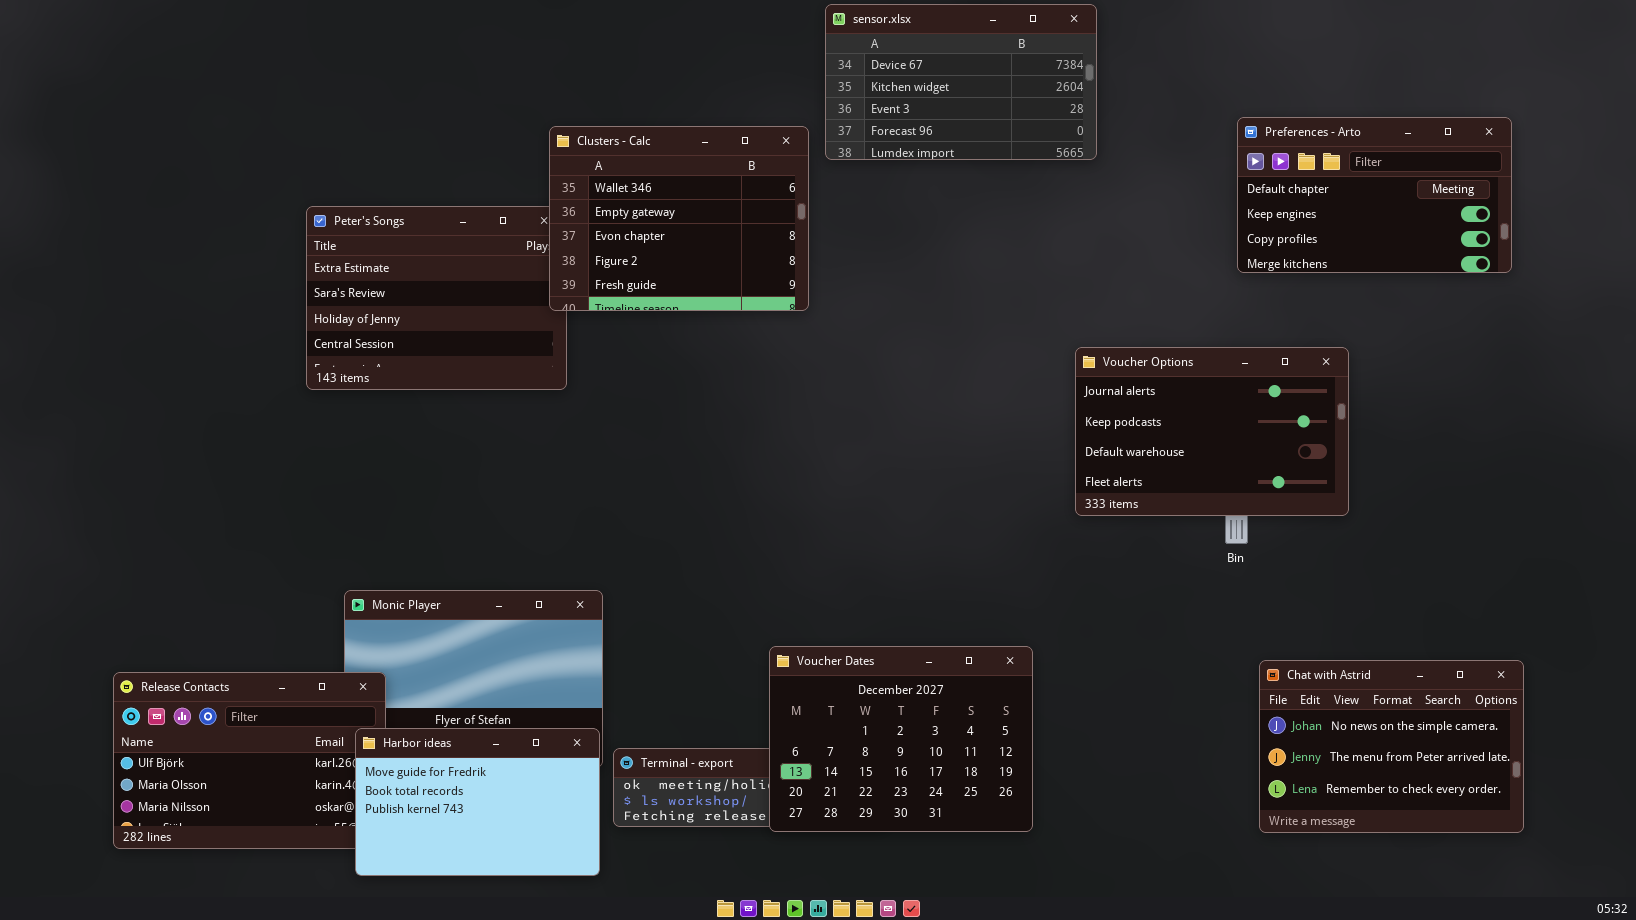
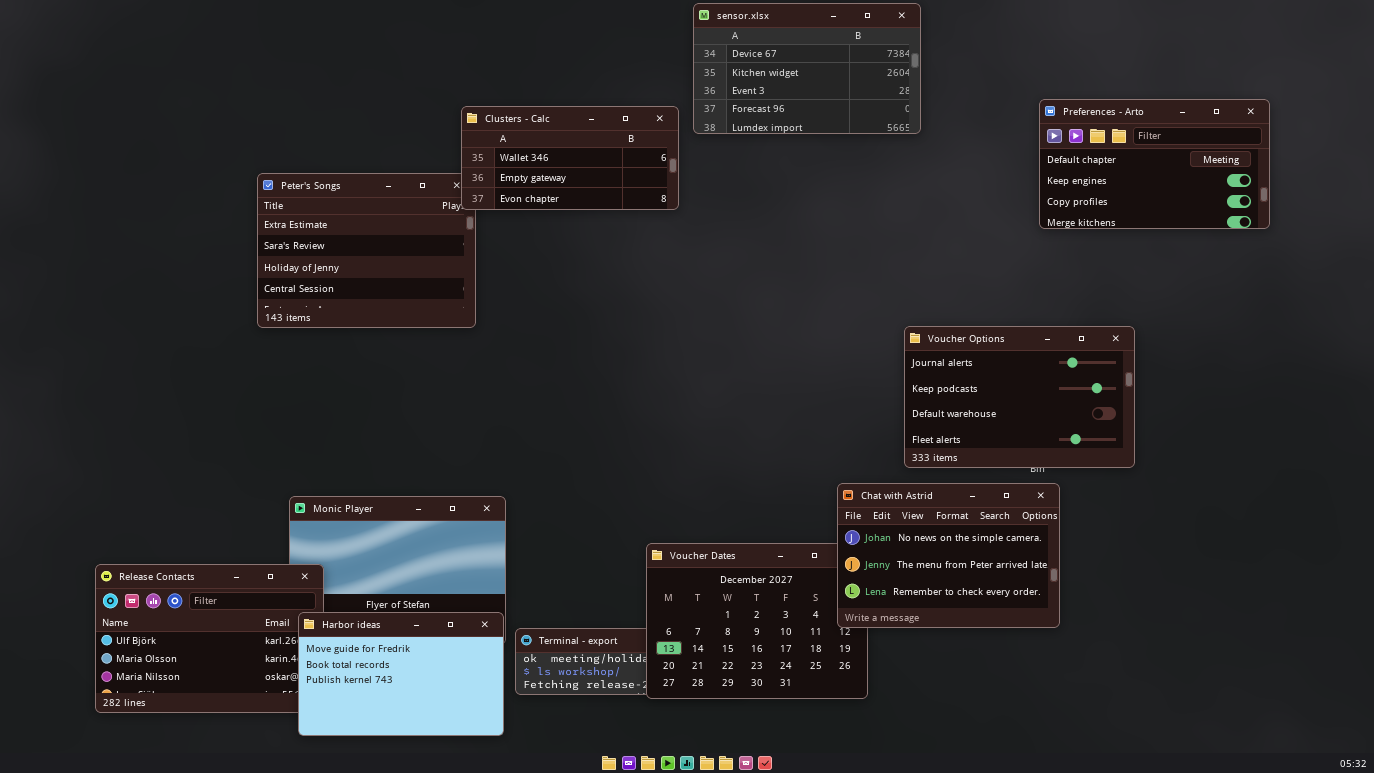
Clusters - Calc: [549,126,809,311] -> [461,106,679,210], resized
Voucher Options: [1075,347,1349,516] -> [904,326,1135,468], moved
Chat with Astrid: [1259,660,1524,833] -> [837,483,1060,628], moved

